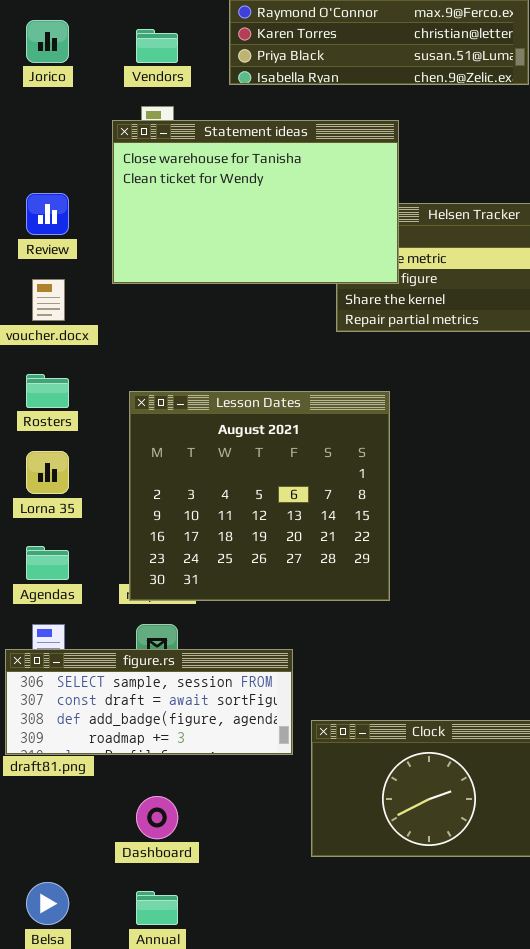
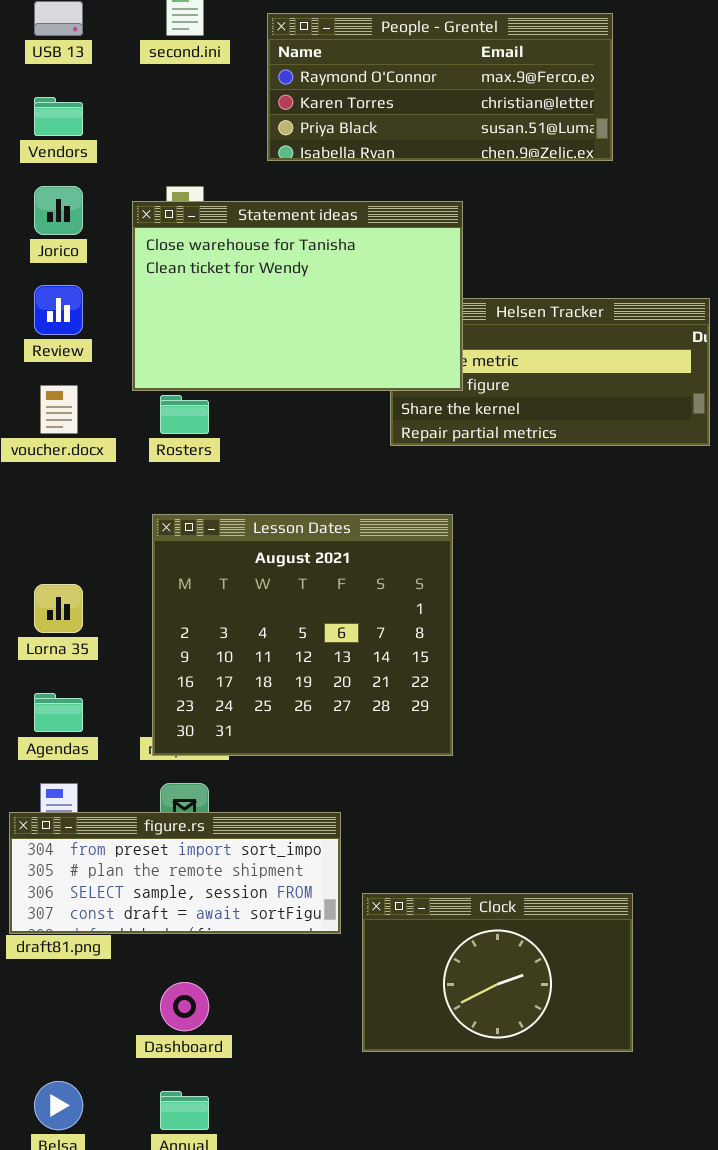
Jorico: [26,20,69,63] -> [34,186,83,235], moved
Vendors: [136,29,178,63] -> [34,97,83,136], moved
Rosters: [26,374,69,408] -> [160,395,209,434], moved
figure.rs: [5,649,293,755] -> [9,812,341,934], scrolled up 2 rows

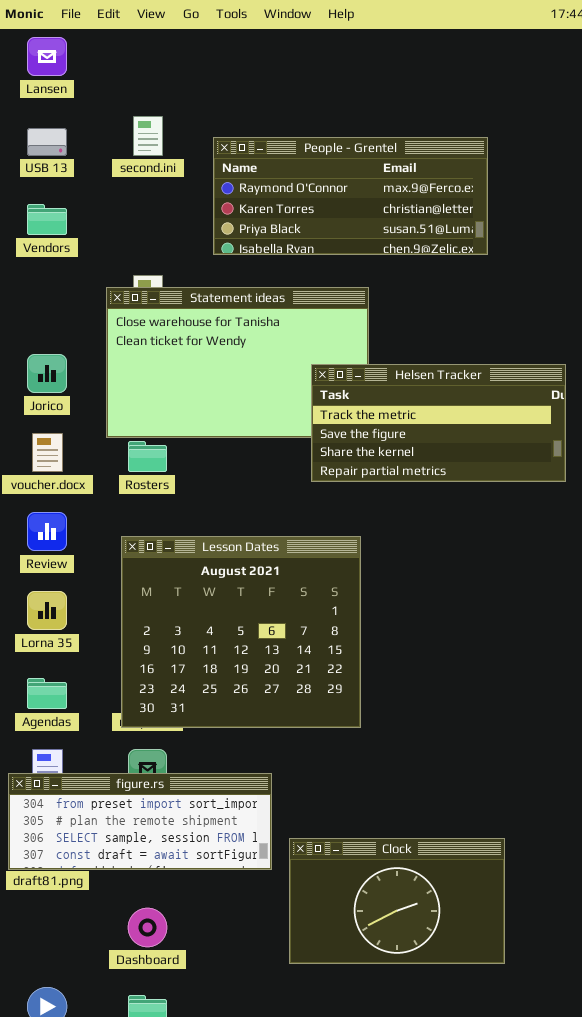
Jorico: [34,186,83,235] -> [27,354,67,393], moved
Review: [34,285,83,335] -> [27,512,67,551], moved
Helsen Tracker: [390,298,710,446] -> [311,364,566,482], raised

